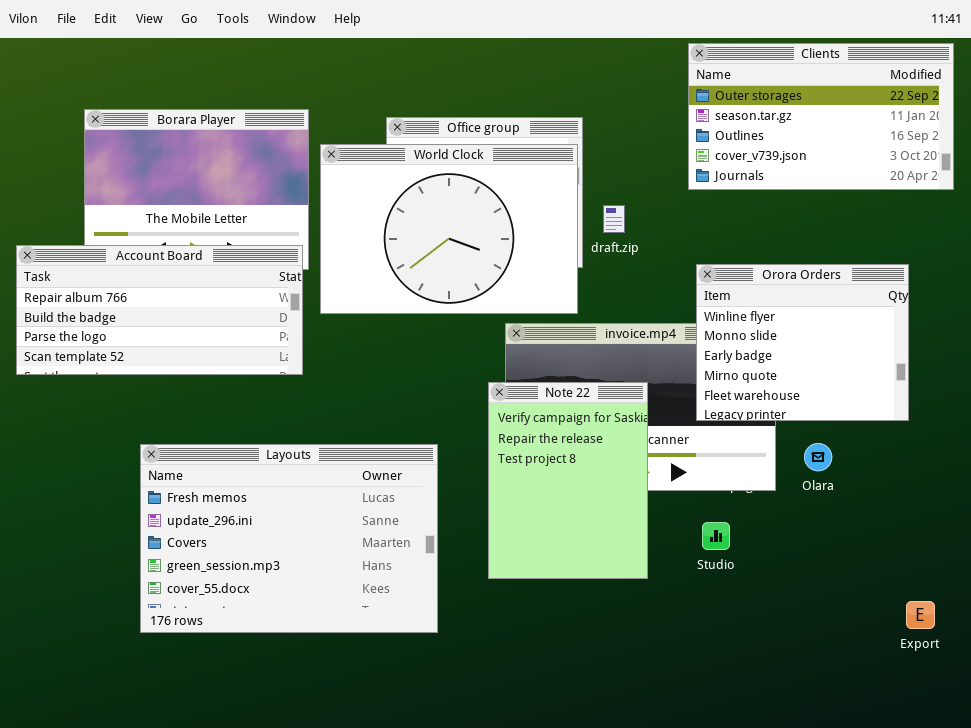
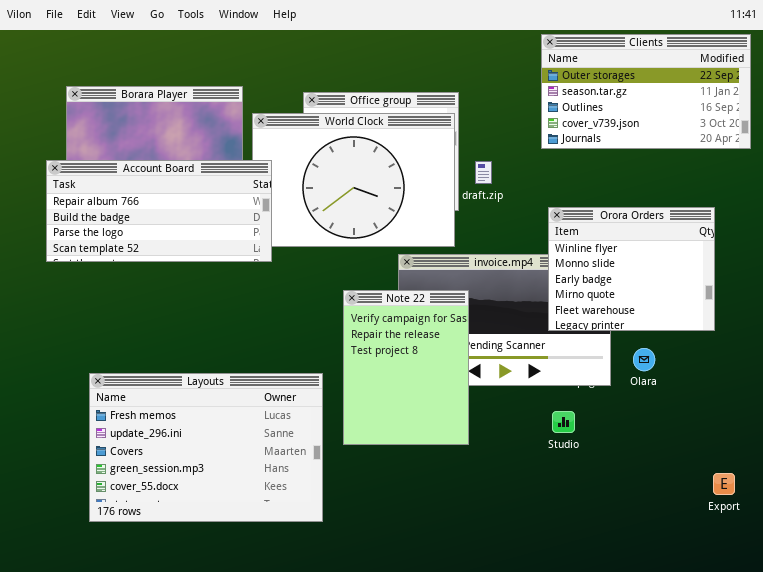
Account Board: [16,245,303,375] -> [46,160,272,262], moved
Note 22: [488,382,648,579] -> [343,290,469,445], moved
Layouts: [140,444,438,633] -> [89,373,323,522], moved

